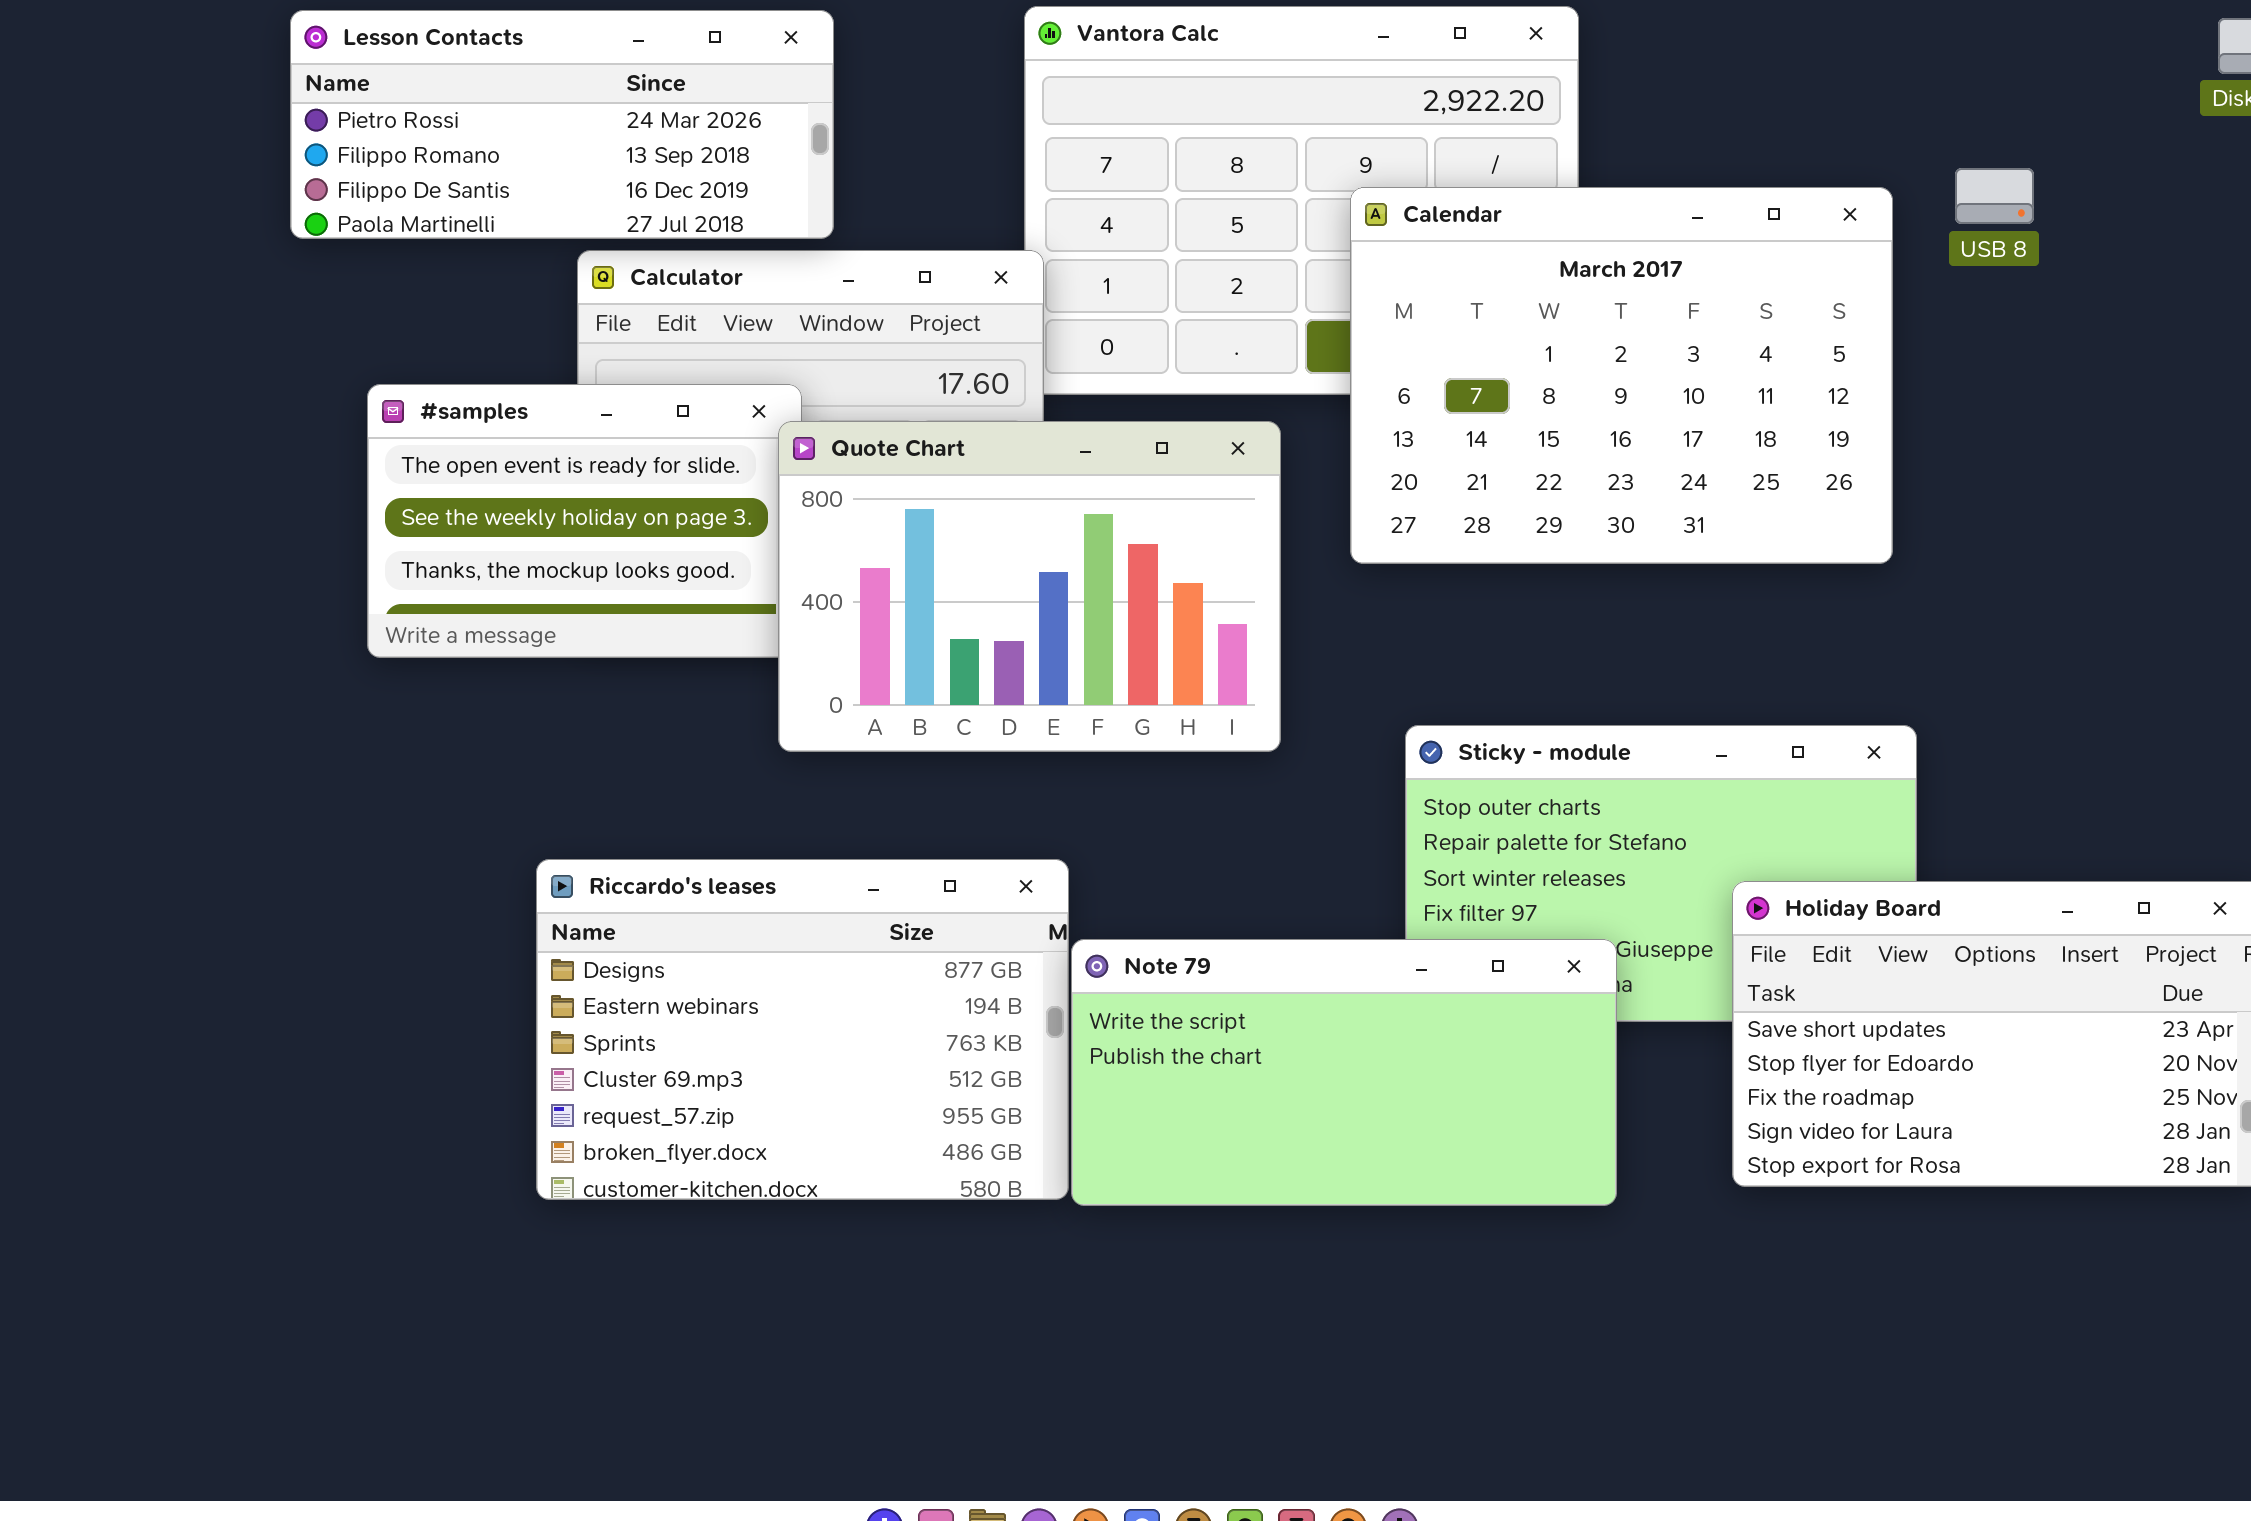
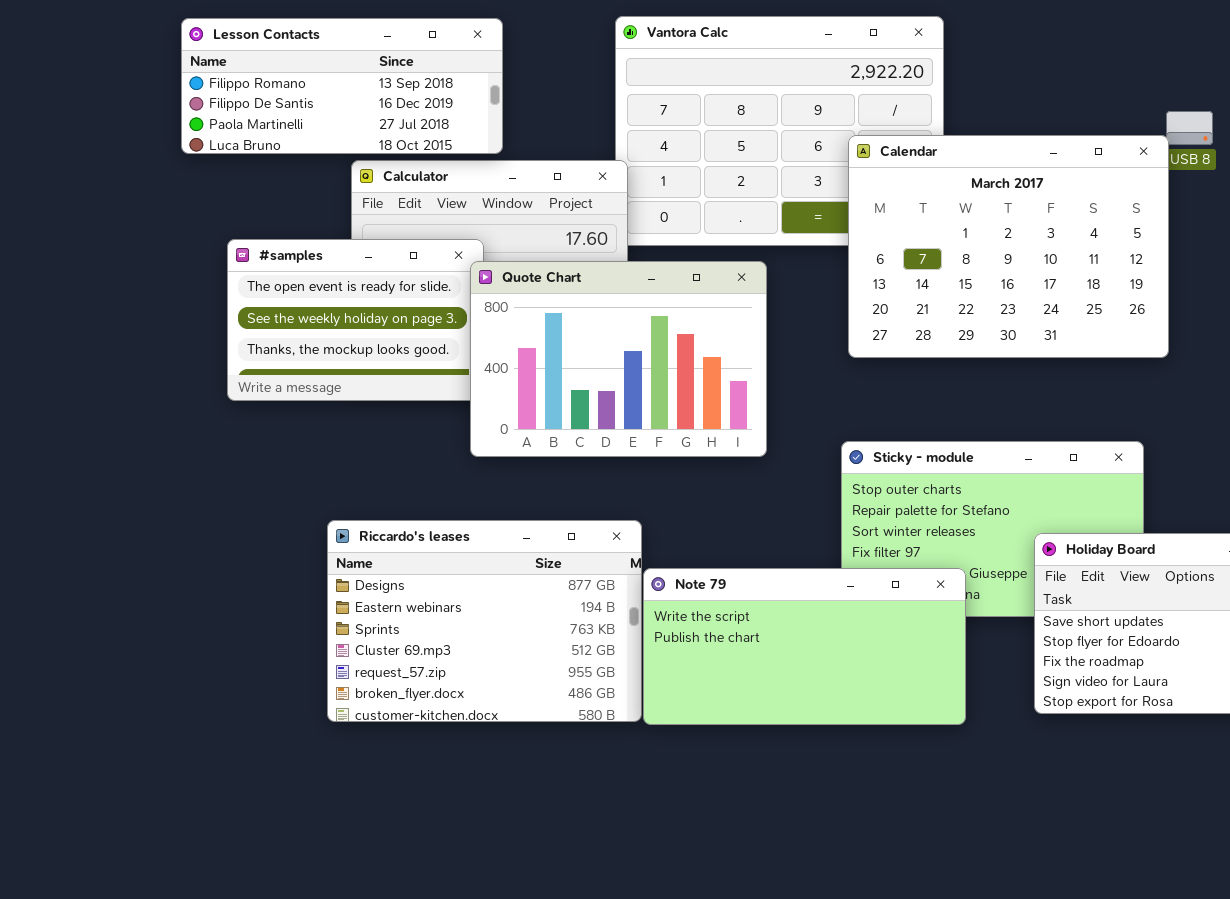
Lesson Contacts: [290,10,834,239] -> [181,18,503,154], scrolled down 1 row
Calendar: [1350,187,1893,564] -> [848,135,1169,358], moved

